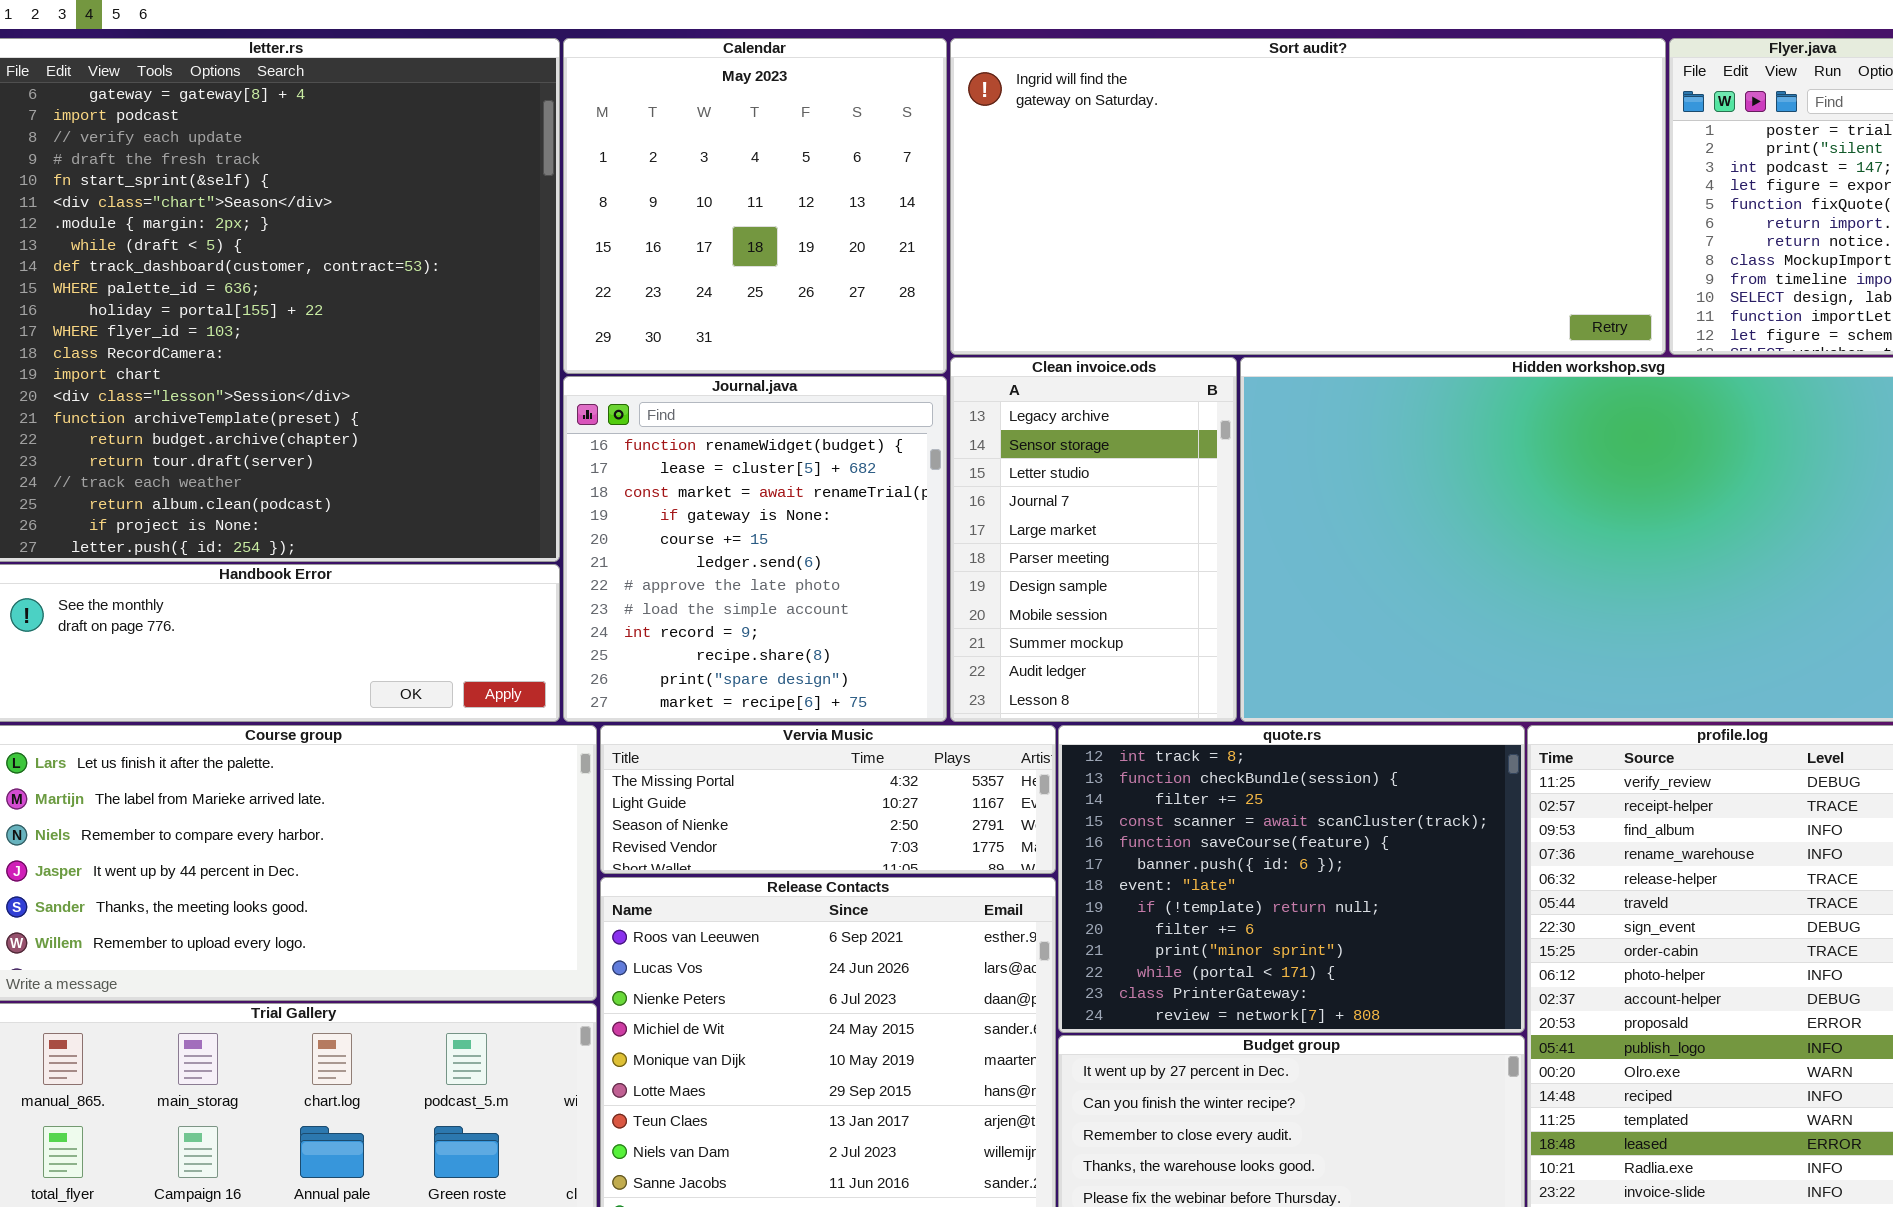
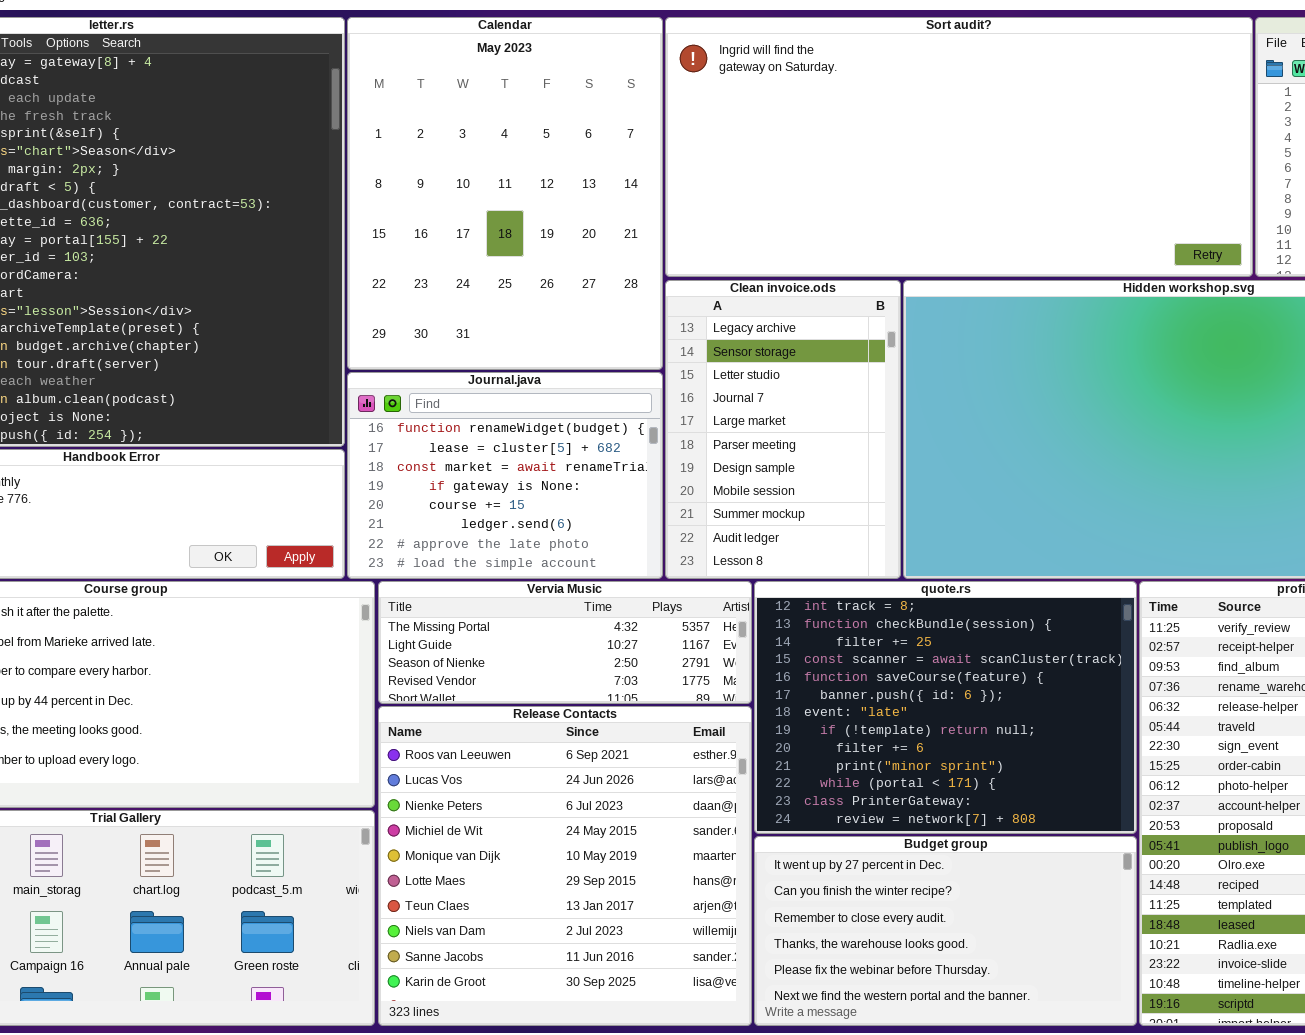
Calendar: [563,38,947,374] -> [347,17,663,370], resized
Journal.java: [563,376,947,722] -> [347,372,663,579], resized

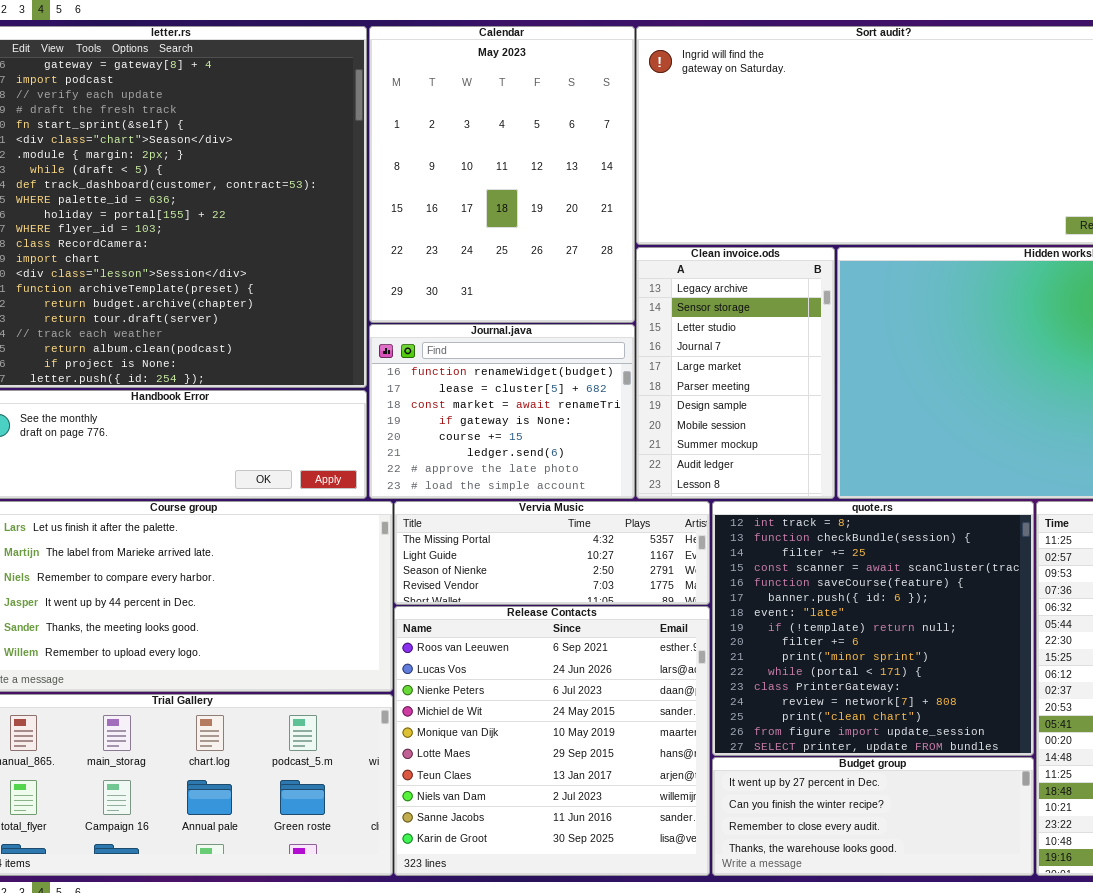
quote.rs: [754,581,1137,834] -> [712,501,1034,756], resized
Budget group: [754,836,1137,1026] -> [712,757,1034,876], resized

